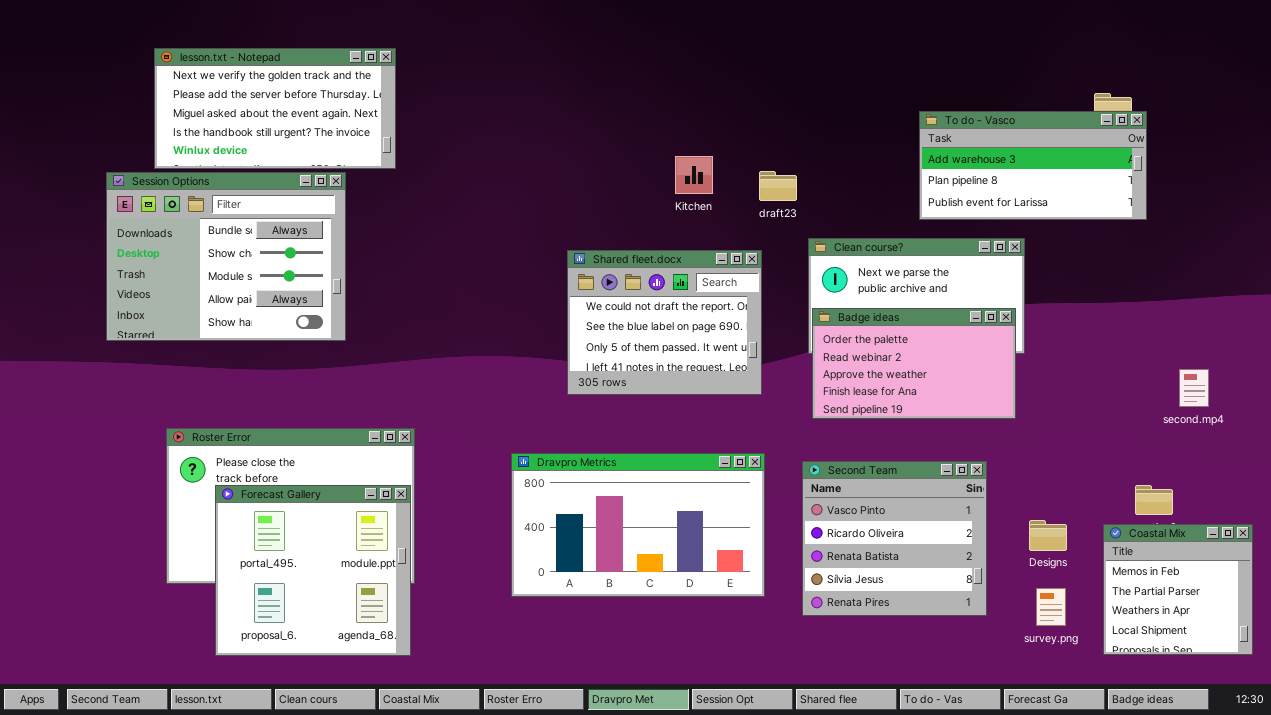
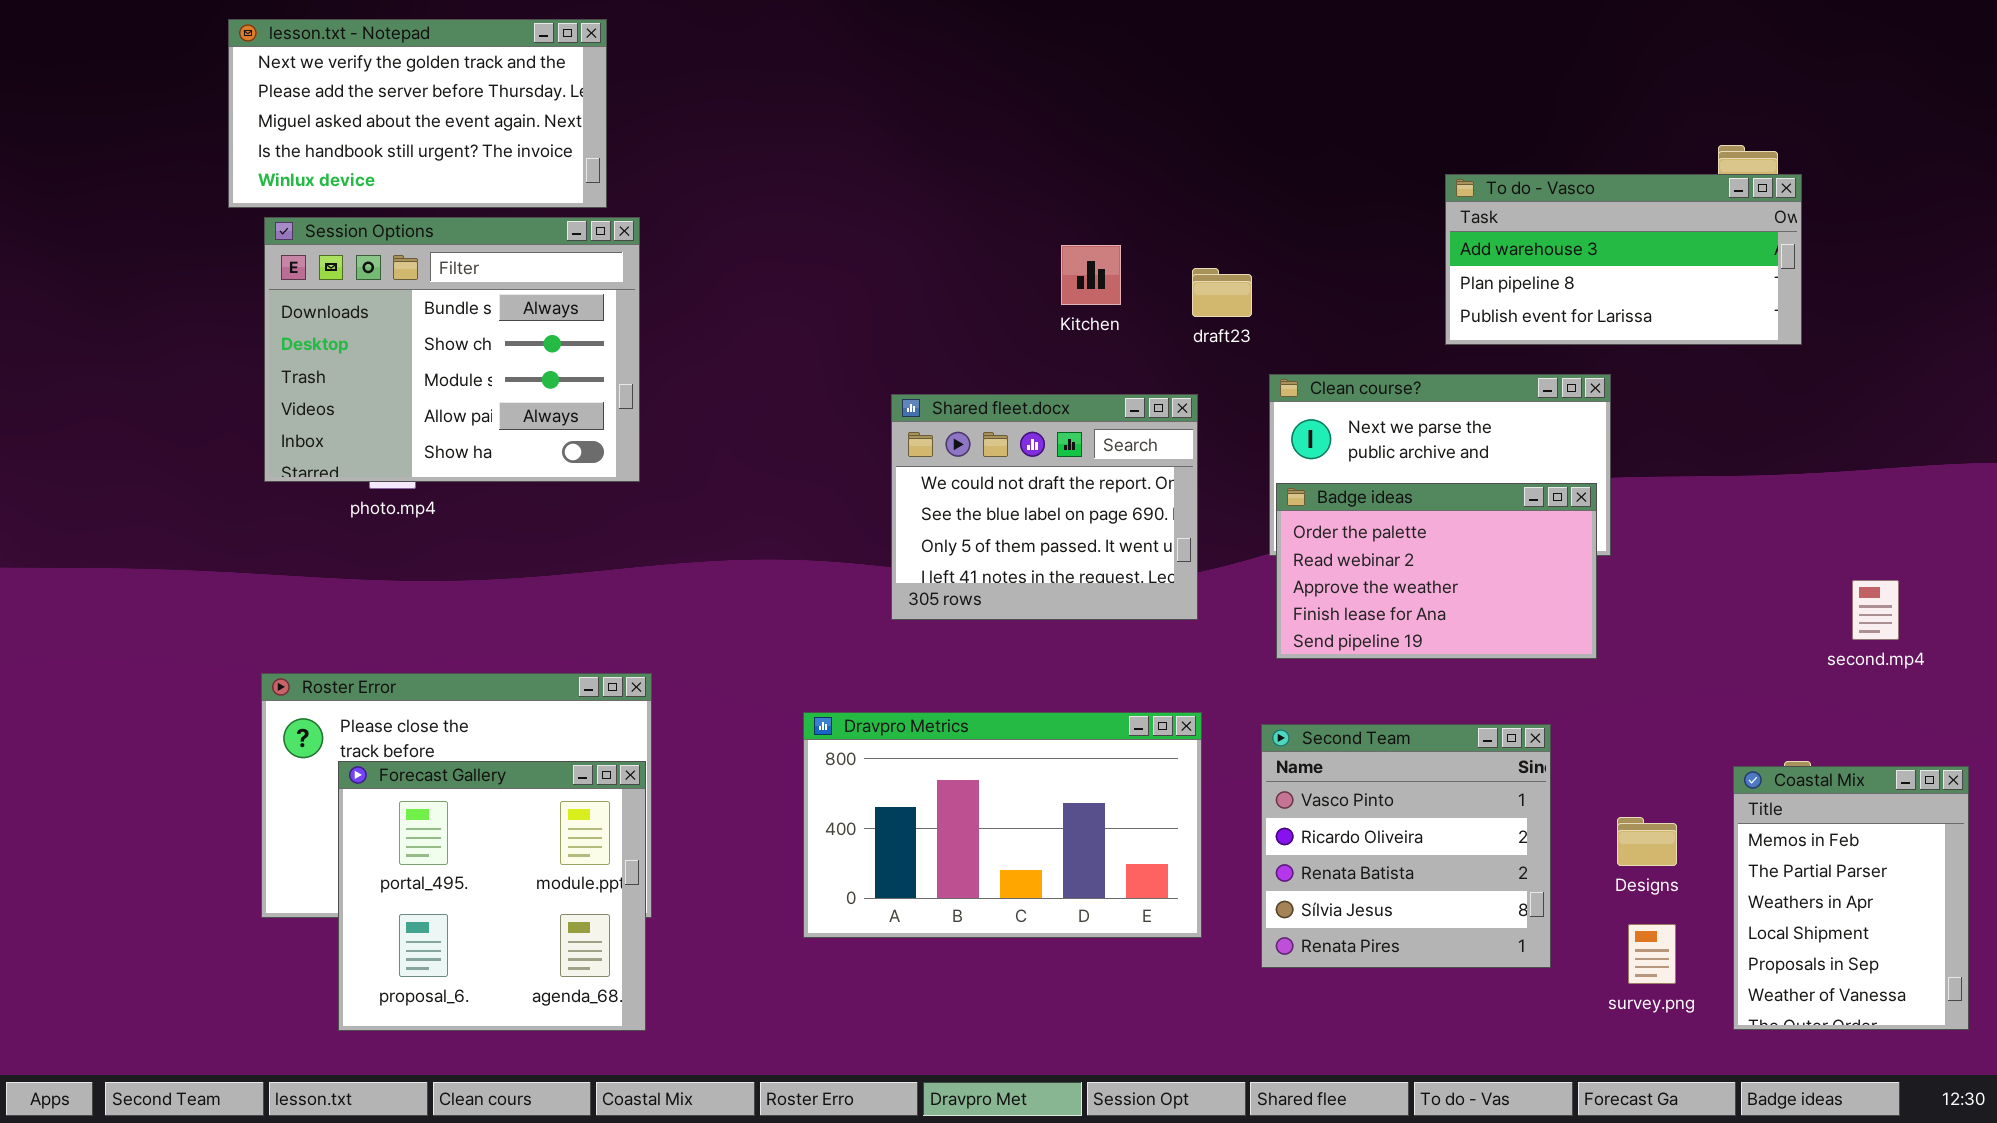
lesson.txt - Notepad: [154,48,396,169] -> [228,19,607,208], moved
Session Options: [106,172,346,341] -> [264,217,640,482], moved
Coastal Mix: [1103,524,1253,655] -> [1733,766,1969,1030], resized

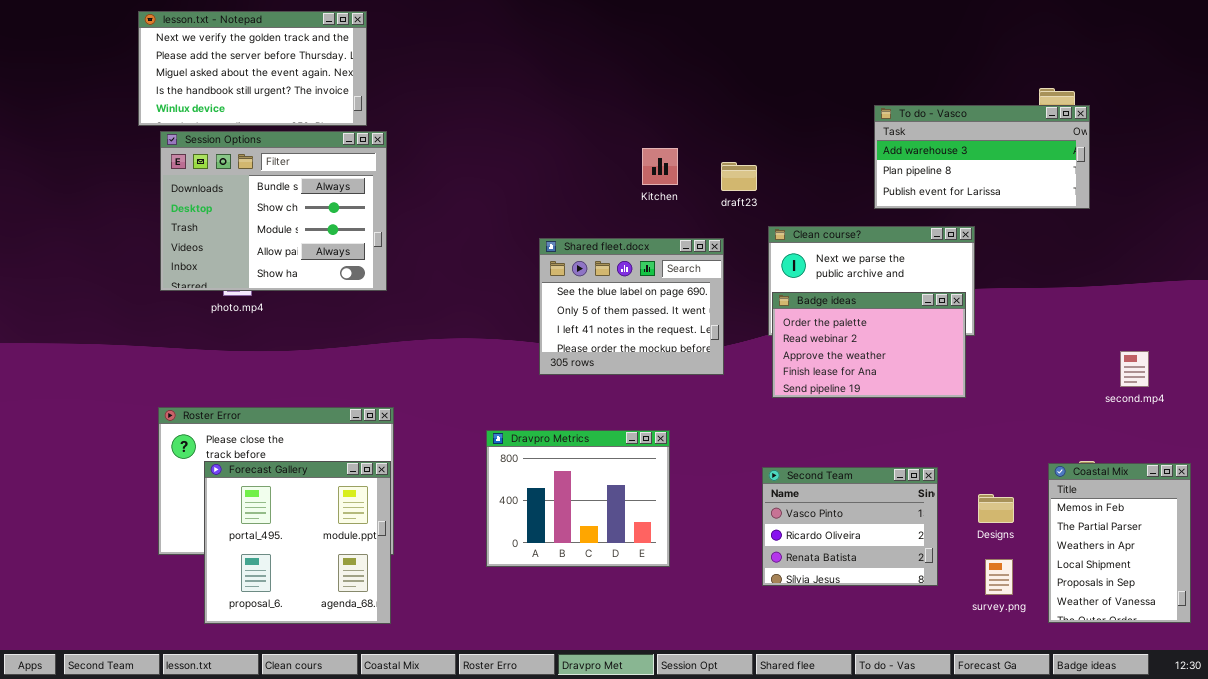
Shared fleet.docx: [891,394,1198,620] -> [539,238,724,375], scrolled down 1 row
Dravpro Metrics: [803,712,1202,938] -> [486,430,670,567], resized
Second Team: [1261,724,1551,968] -> [762,467,938,586], resized

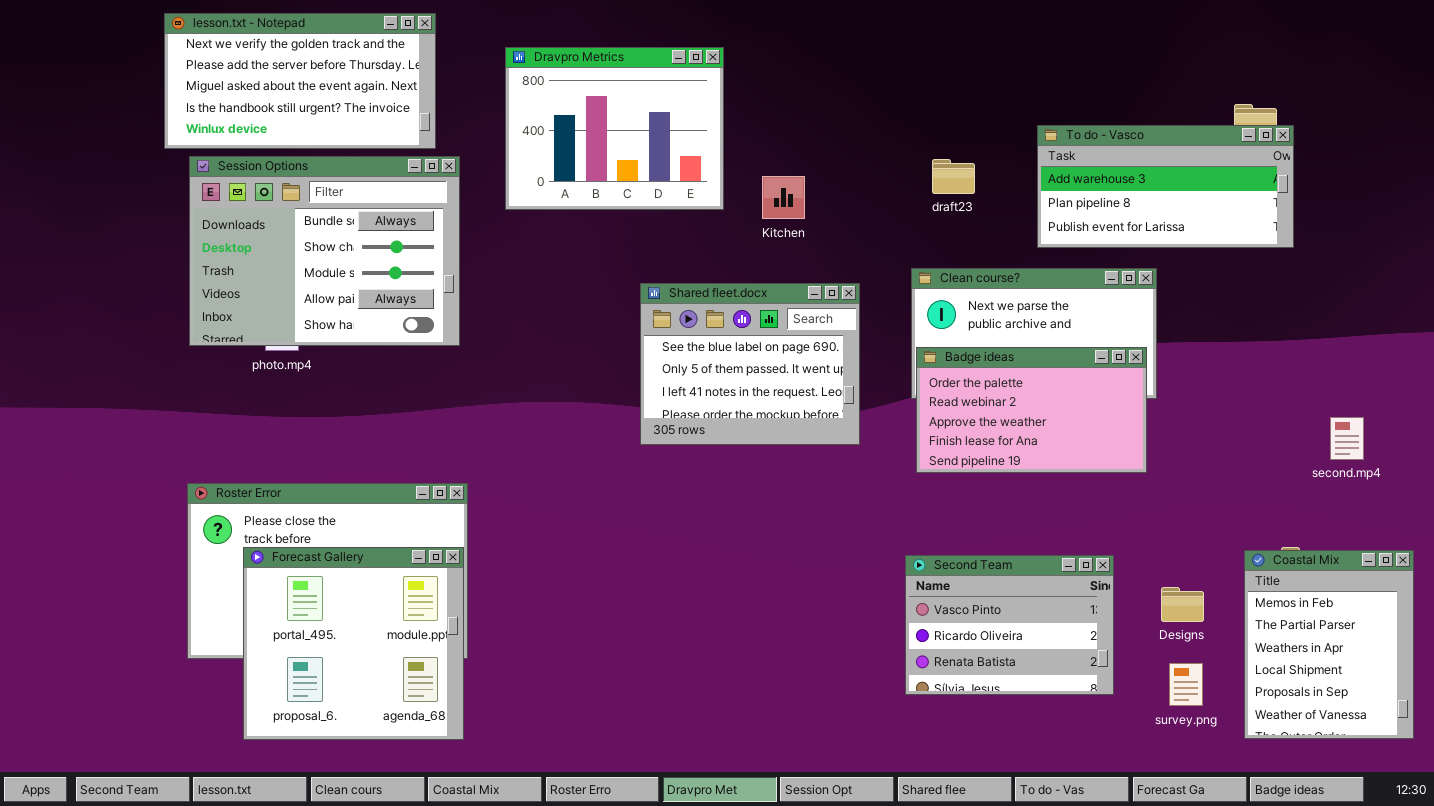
draft23: [721,162,757,191] -> [932,159,975,194], moved
Dravpro Metrics: [486,430,670,567] -> [505,47,724,210], moved

